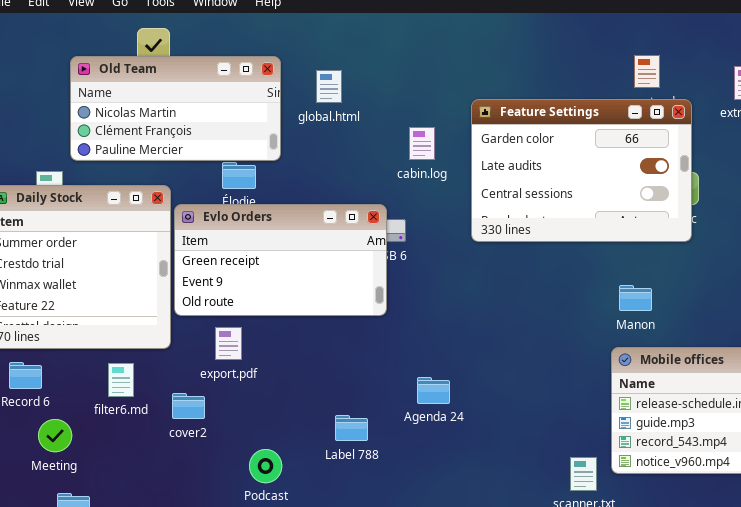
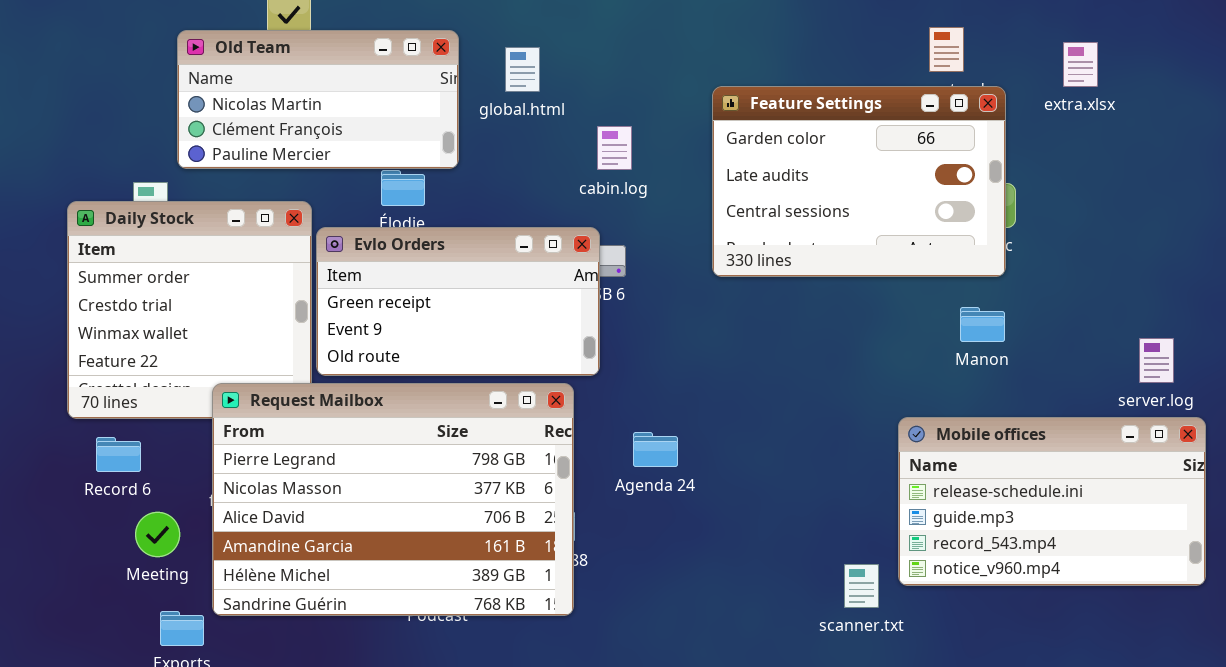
cabin.log: [409,127,435,160] -> [597,126,632,170], moved
Manon: [619,285,652,311] -> [960,307,1005,342], moved
Request Mailbox: none -> [212,383,574,616], opened
Agenda 24: [417,377,450,404] -> [633,432,678,467], moved

